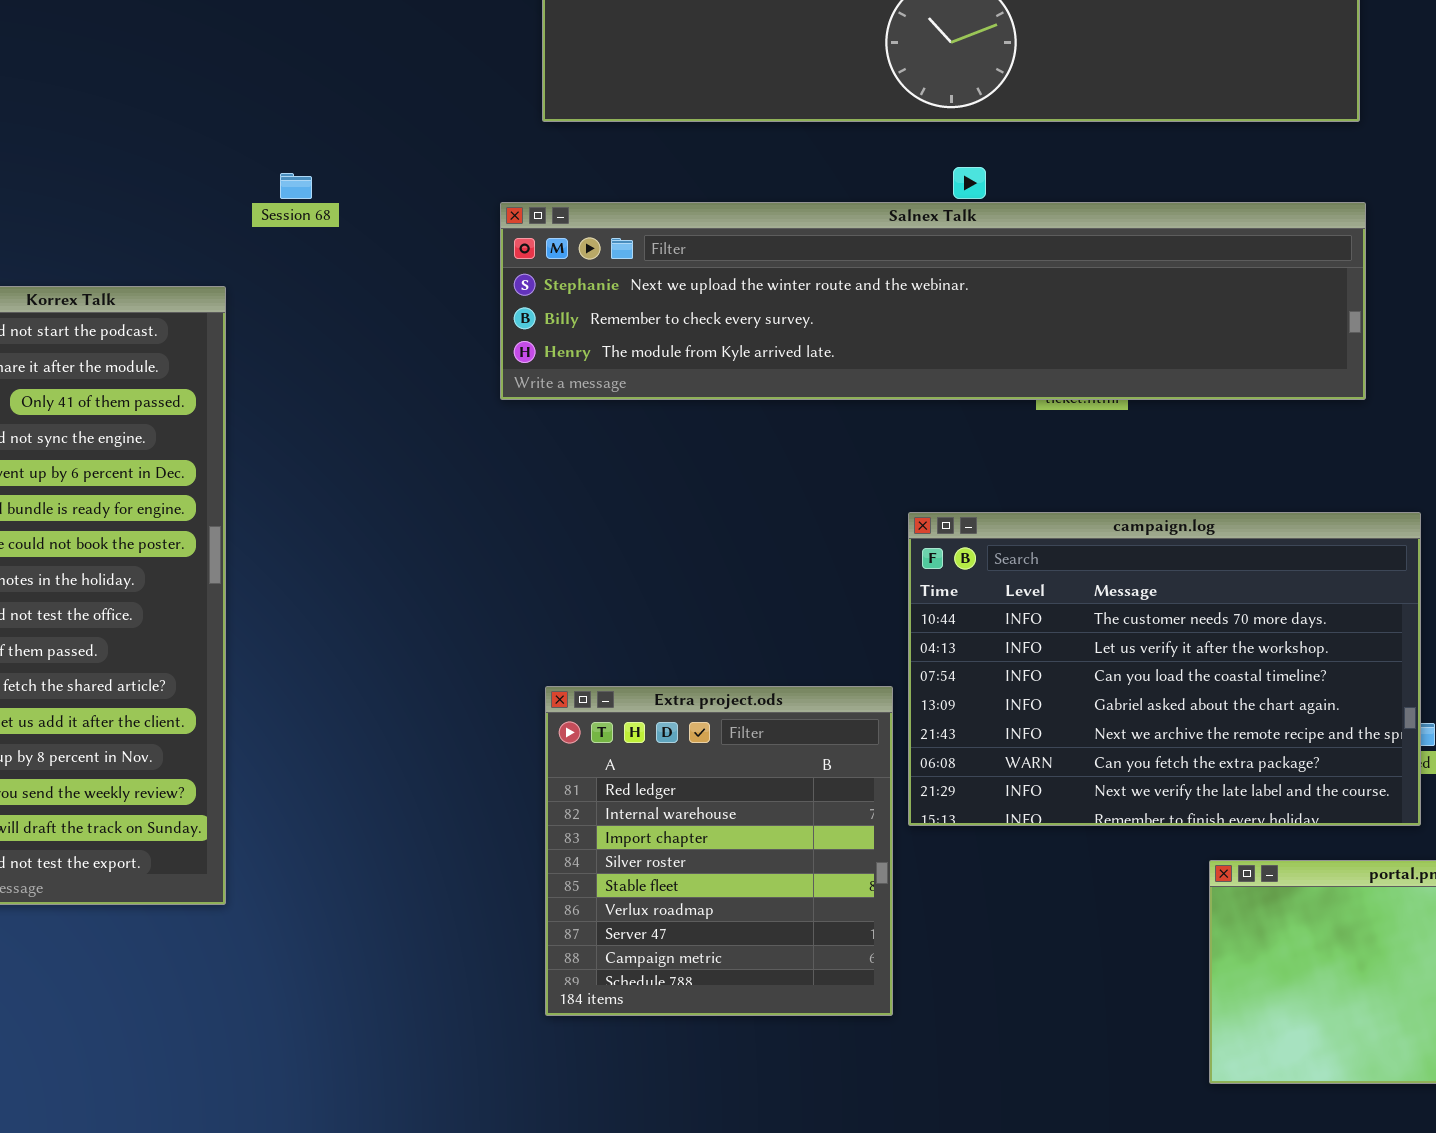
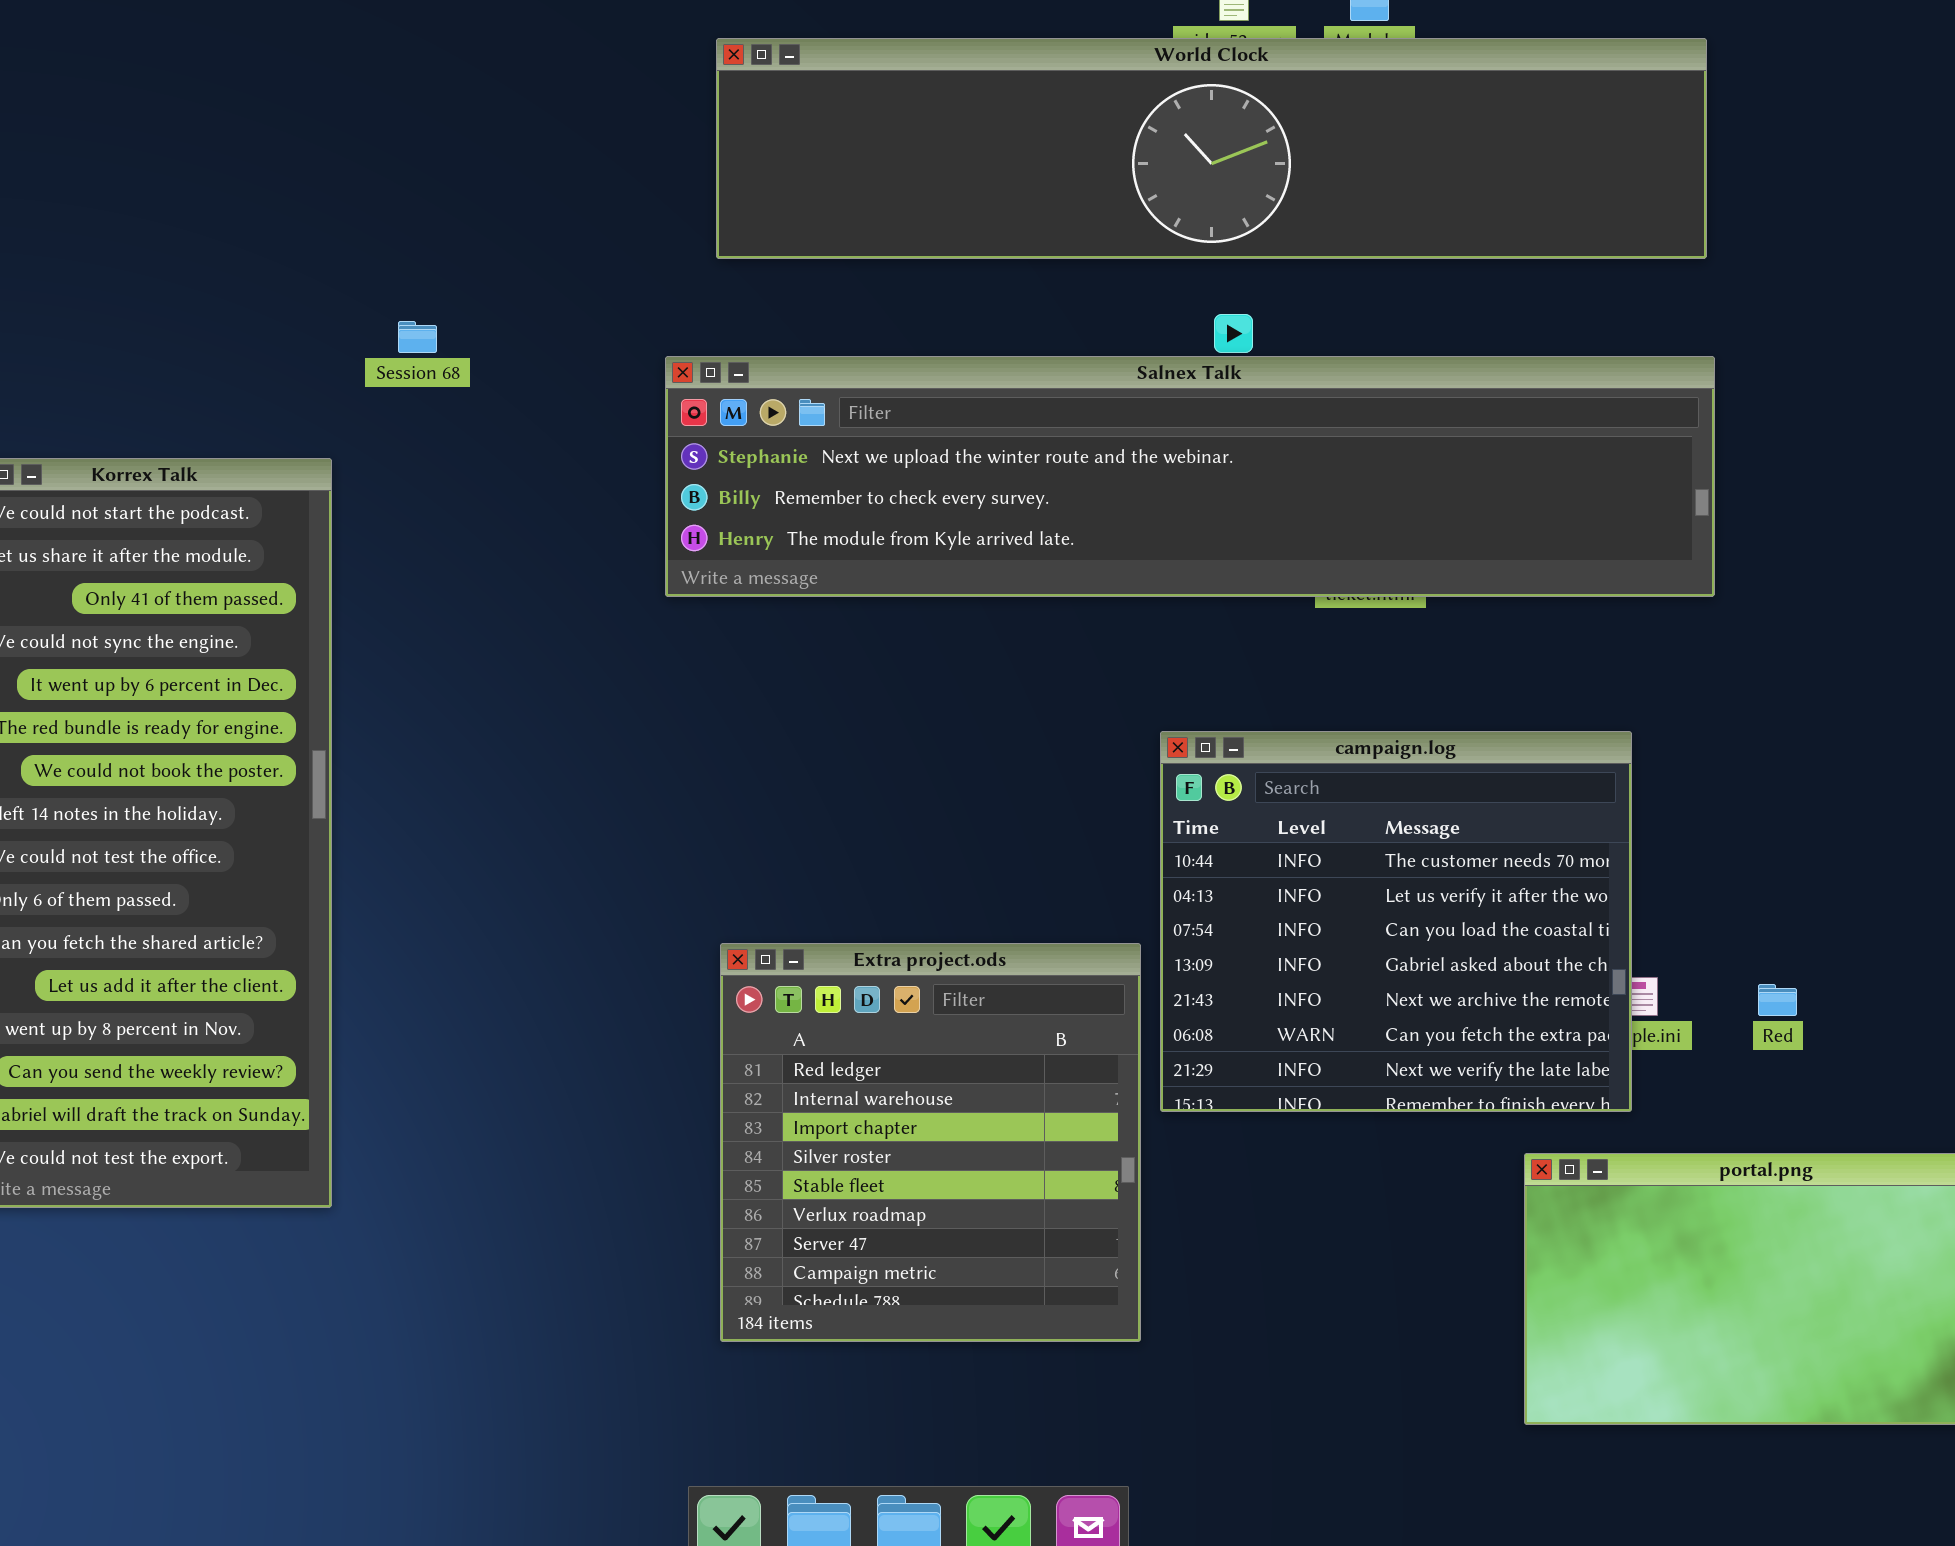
campaign.log: [908,512,1421,826] -> [1160,731,1632,1112], resized

